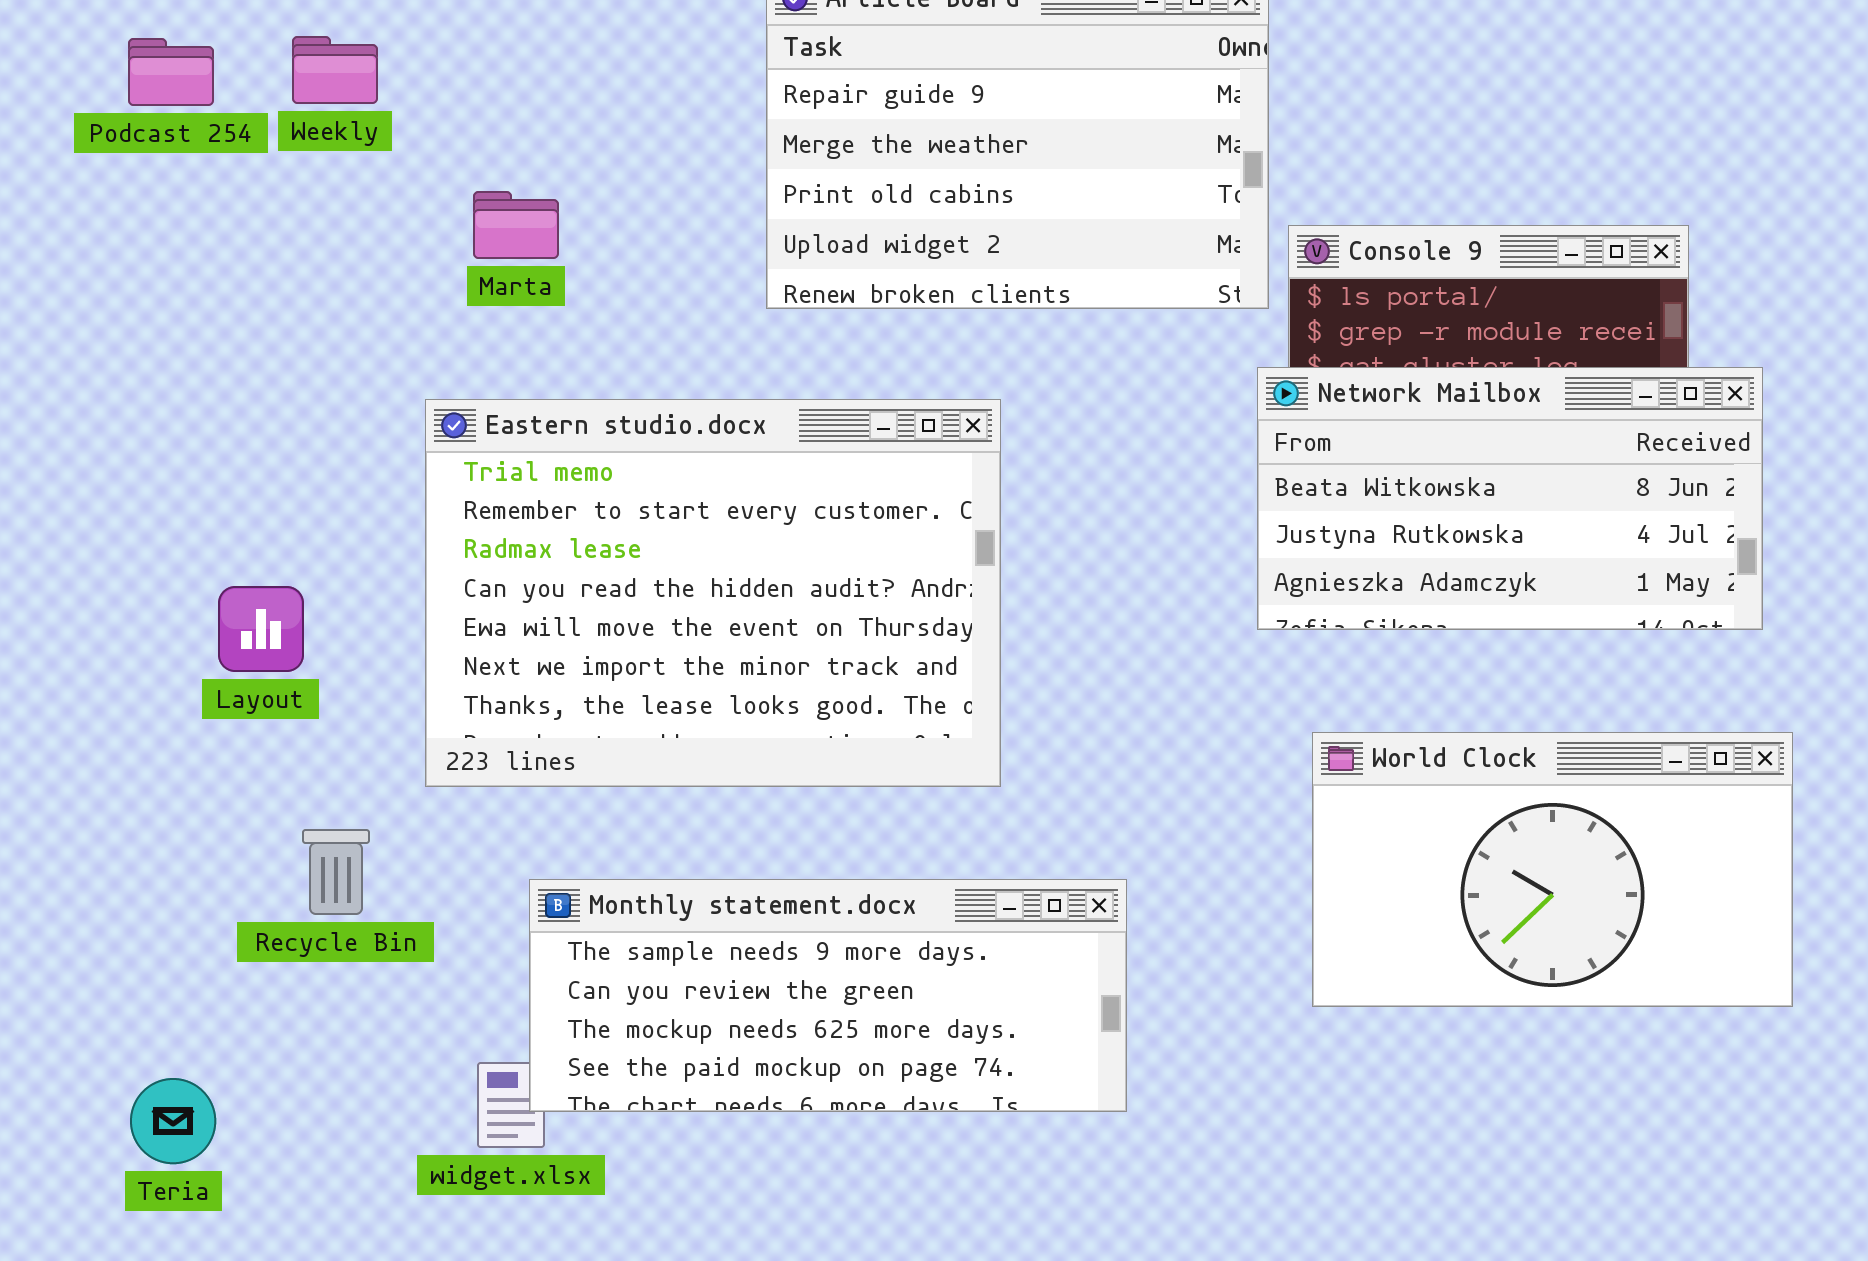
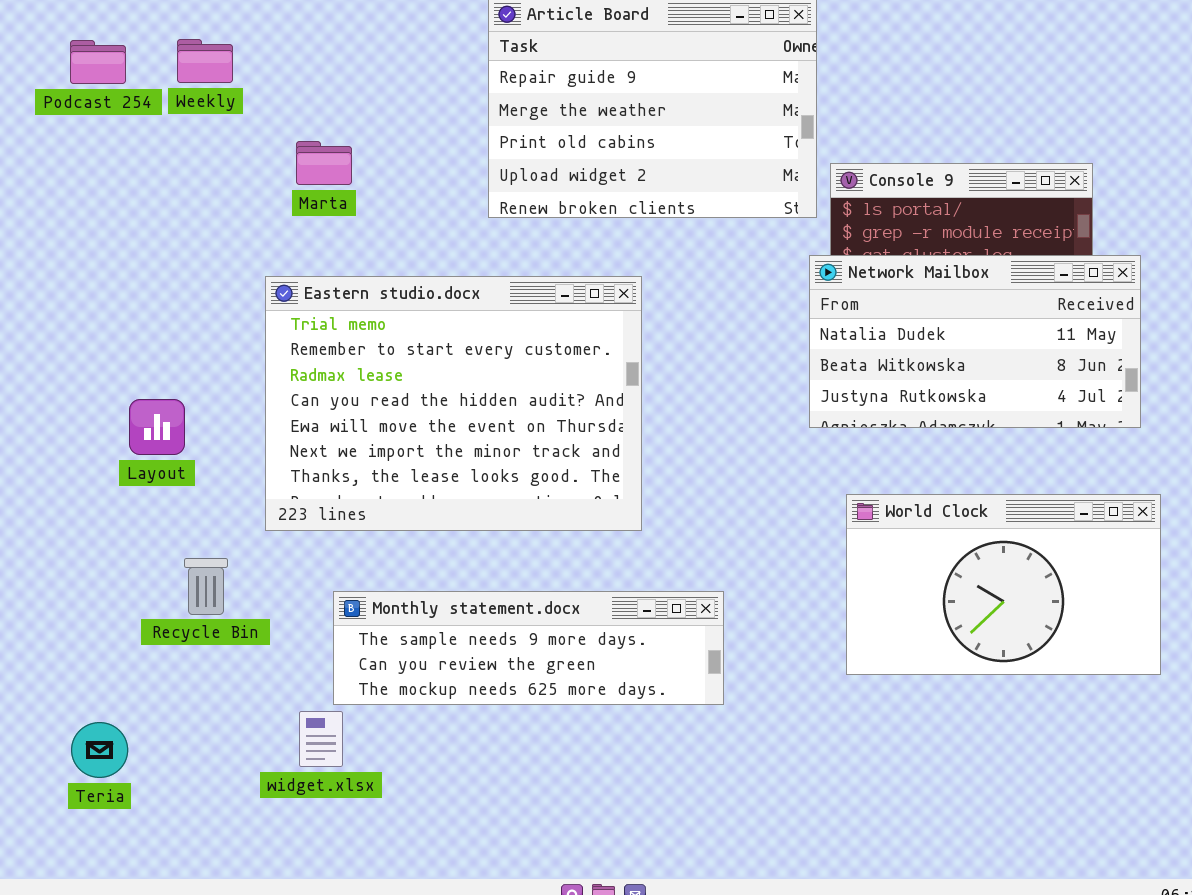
Network Mailbox: [1257,367,1763,630] -> [809,255,1141,428], scrolled up 1 row
Monthly statement.docx: [529,879,1127,1112] -> [333,591,724,705], resized

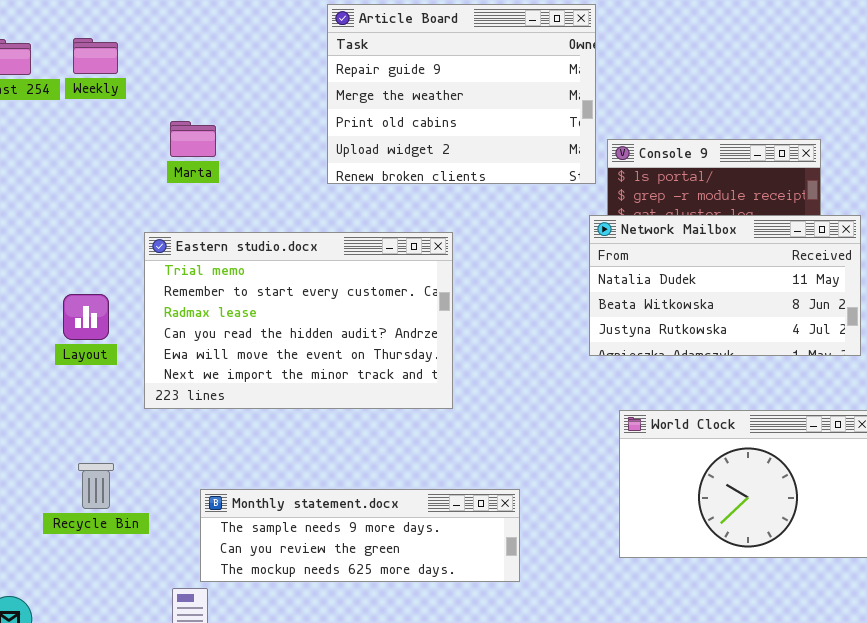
Eastern studio.docx: [265,276,642,531] -> [144,232,453,409], resized
Layout: [129,399,185,455] -> [63,294,109,340], moved

